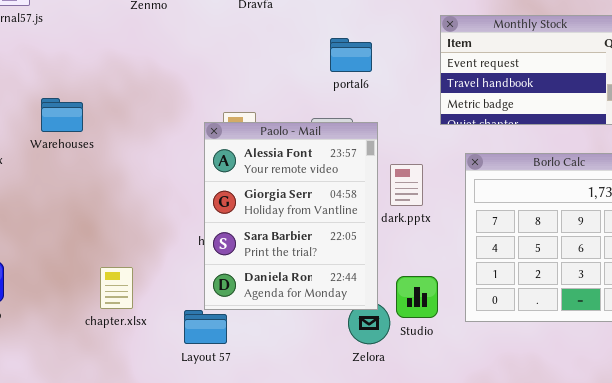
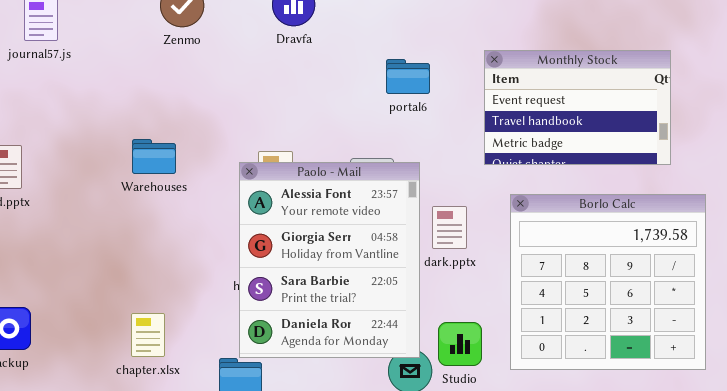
portal6: [330,38,372,72] -> [386,59,430,94], moved
Warehouses: [41,98,83,132] -> [132,139,176,174], moved

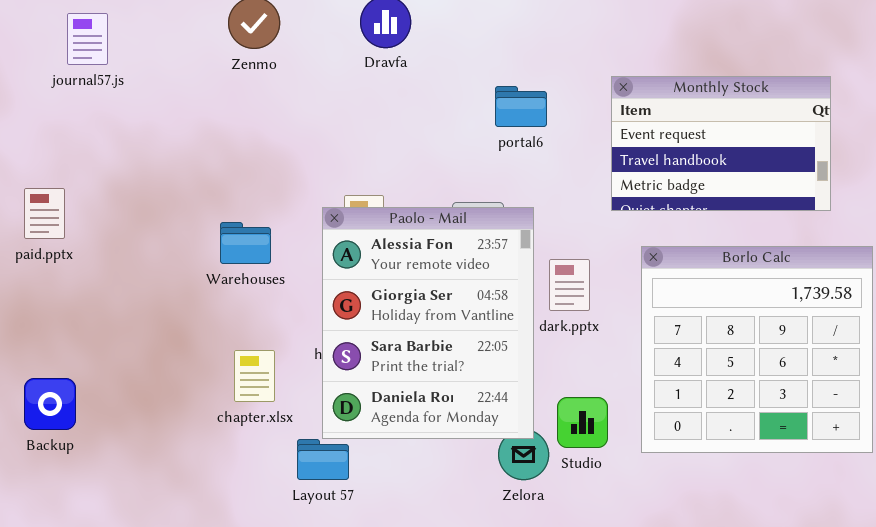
Warehouses: [132,139,176,174] -> [220,222,271,264], moved
chapter.xlsx: [131,313,165,357] -> [234,350,275,402], moved

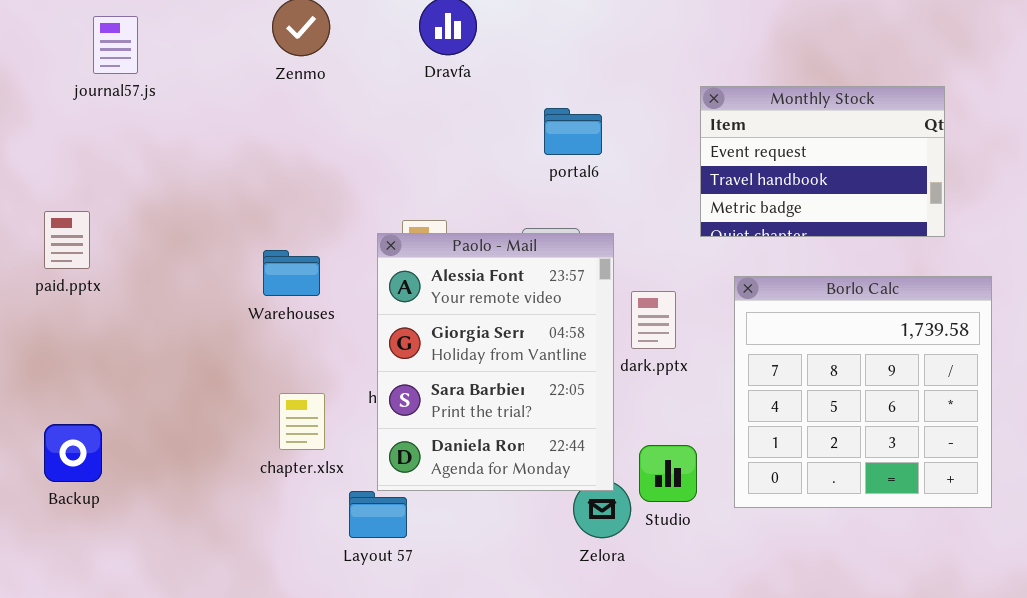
portal6: [495,86,547,127] -> [544,108,602,155], moved

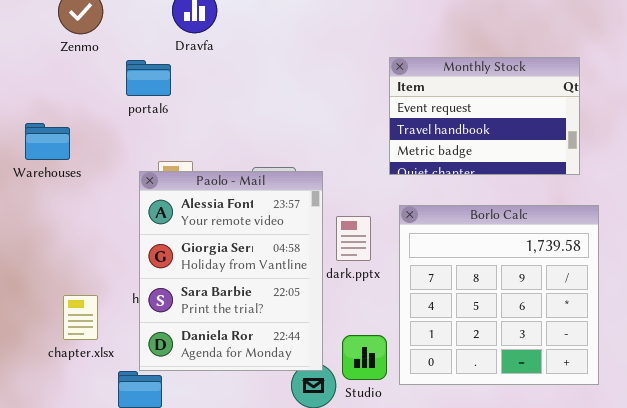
portal6: [544,108,602,155] -> [126,60,171,96], moved
Warehouses: [263,250,320,296] -> [25,123,70,160], moved
Borlo Calc: [734,276,992,508] -> [399,205,599,385], moved

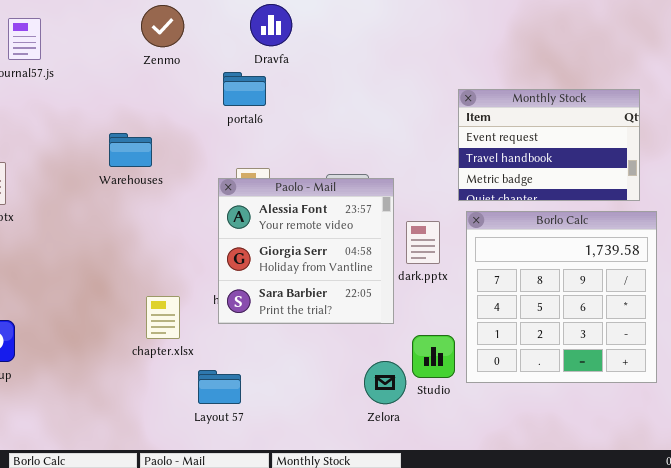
Monthly Stock: [389,57,580,175] -> [458,89,640,201], moved
portal6: [126,60,171,96] -> [223,72,266,106], moved
Paolo - Mail: [139,171,323,371] -> [218,178,394,324], resized

